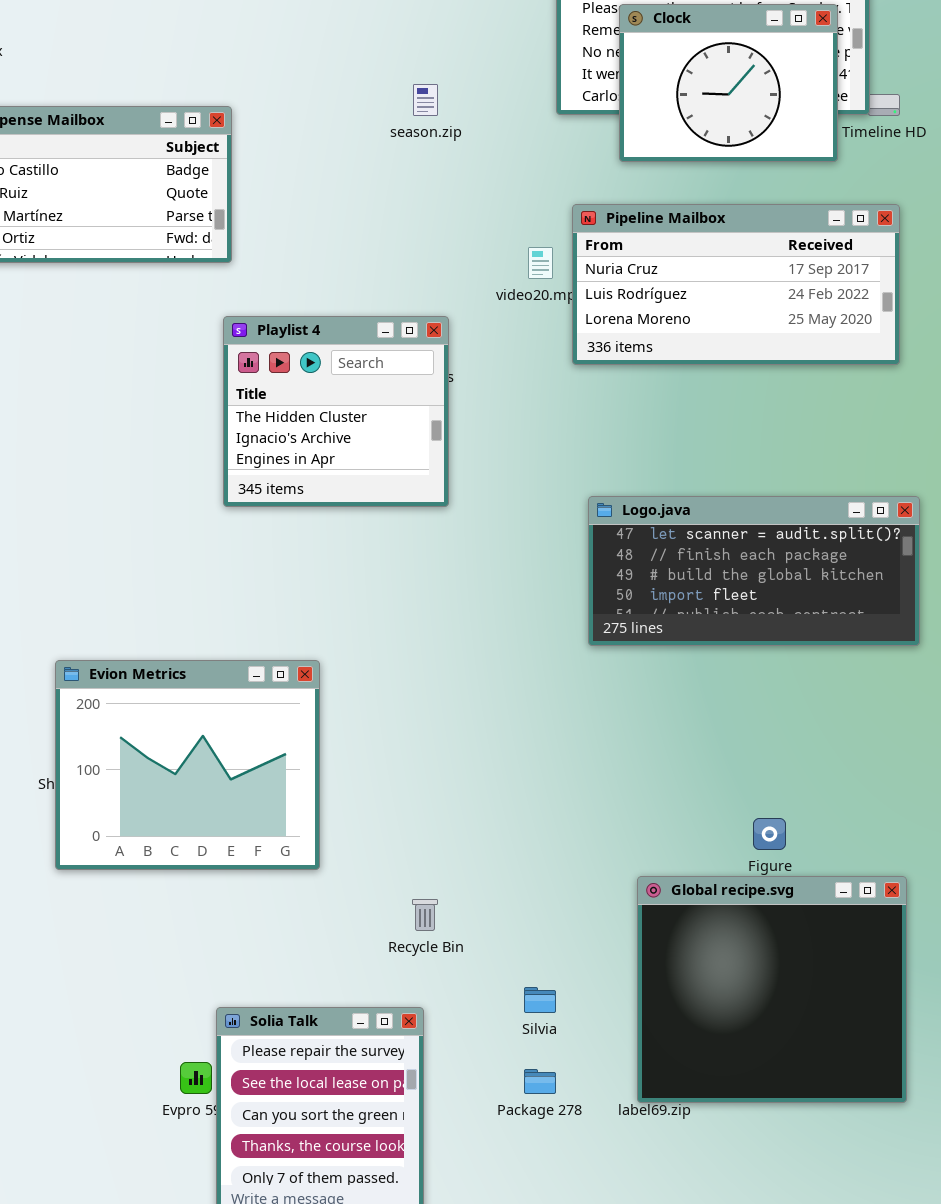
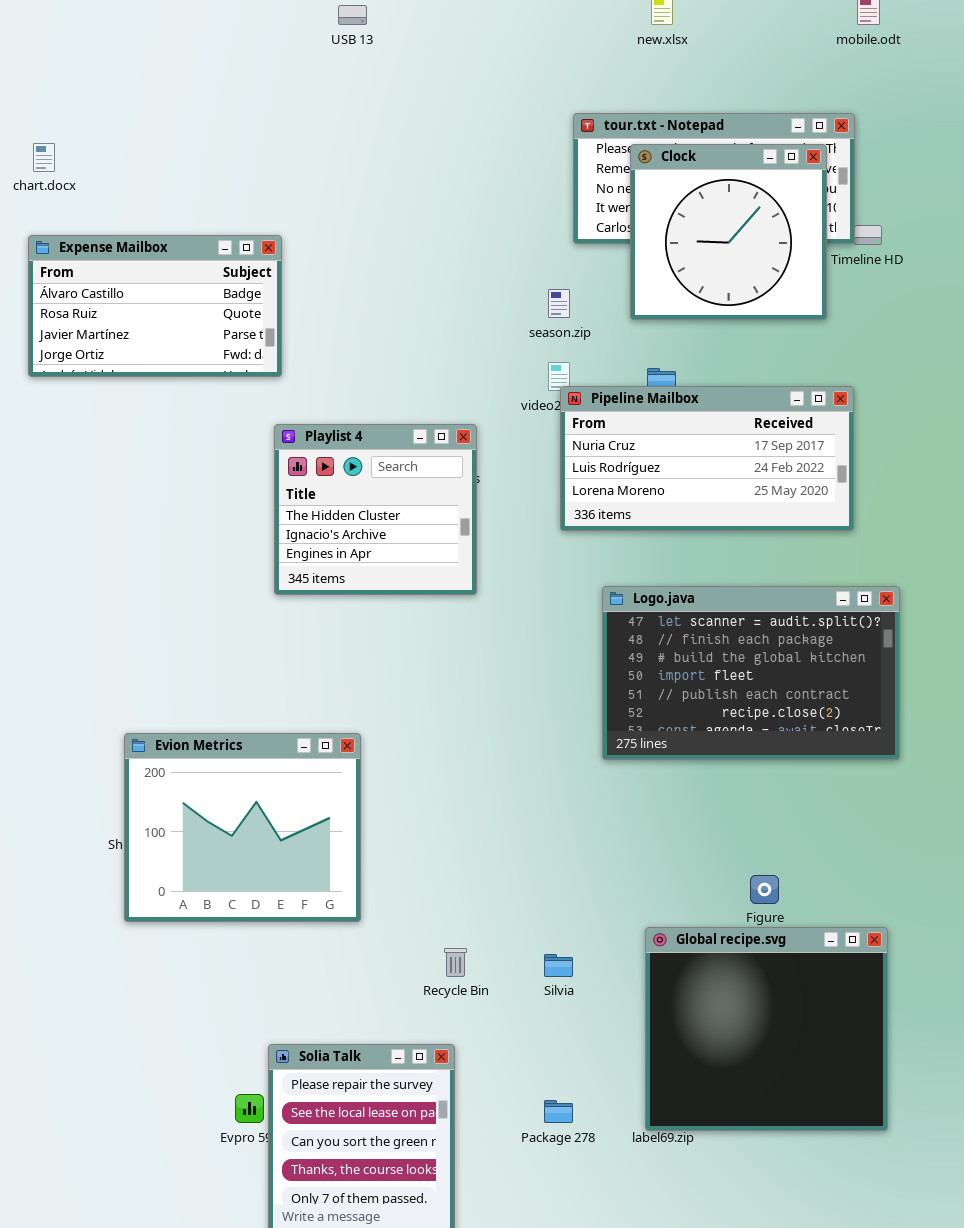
Clock: [619,4,838,162] -> [630,144,827,320], resized
season.zip: [413,84,438,116] -> [548,289,570,318], moved
Pipeline Mailbox: [572,204,900,365] -> [560,386,854,531], moved
Logo.java: [588,496,920,646] -> [602,586,900,760], resized
Silvia: [524,987,556,1013] -> [544,954,573,977], moved

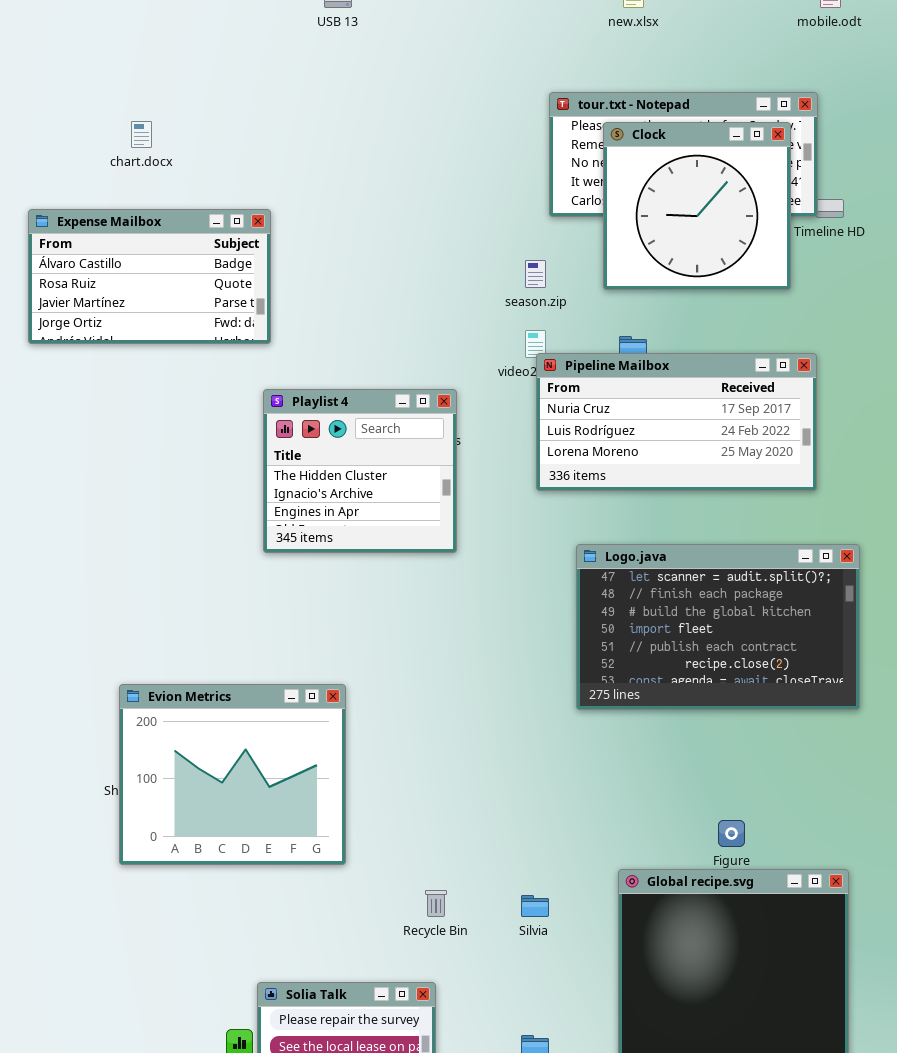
chart.docx: [33,143,55,172] -> [131,121,152,148], moved

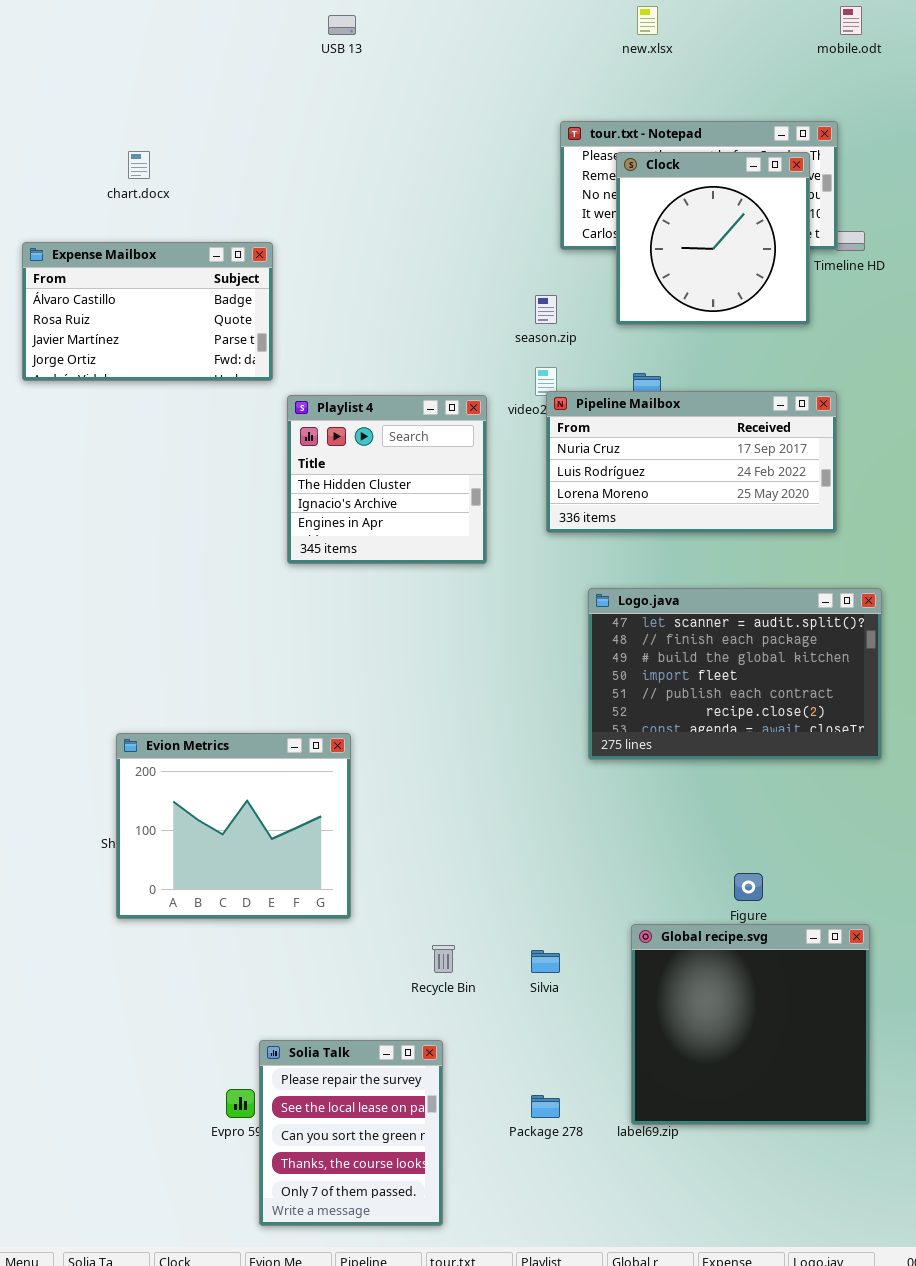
Playlist 4: [263,389,457,553] -> [287,395,487,564], moved

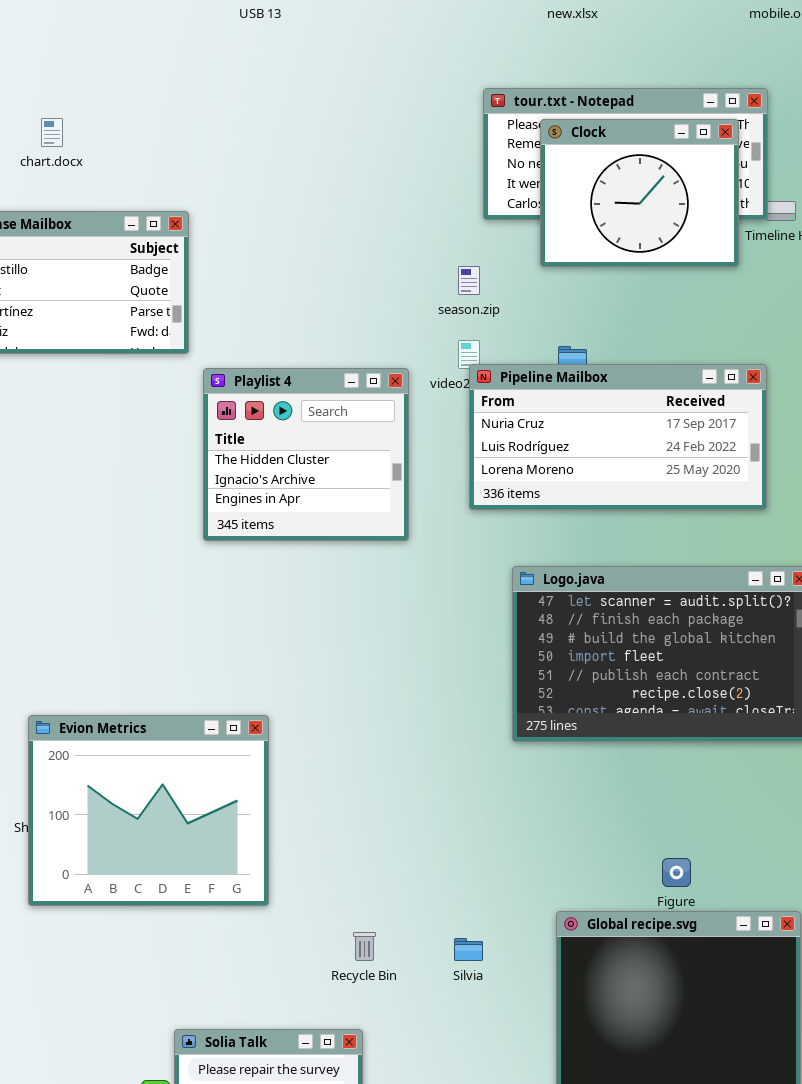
Clock: [616,152,810,325] -> [540,119,739,267], resized

